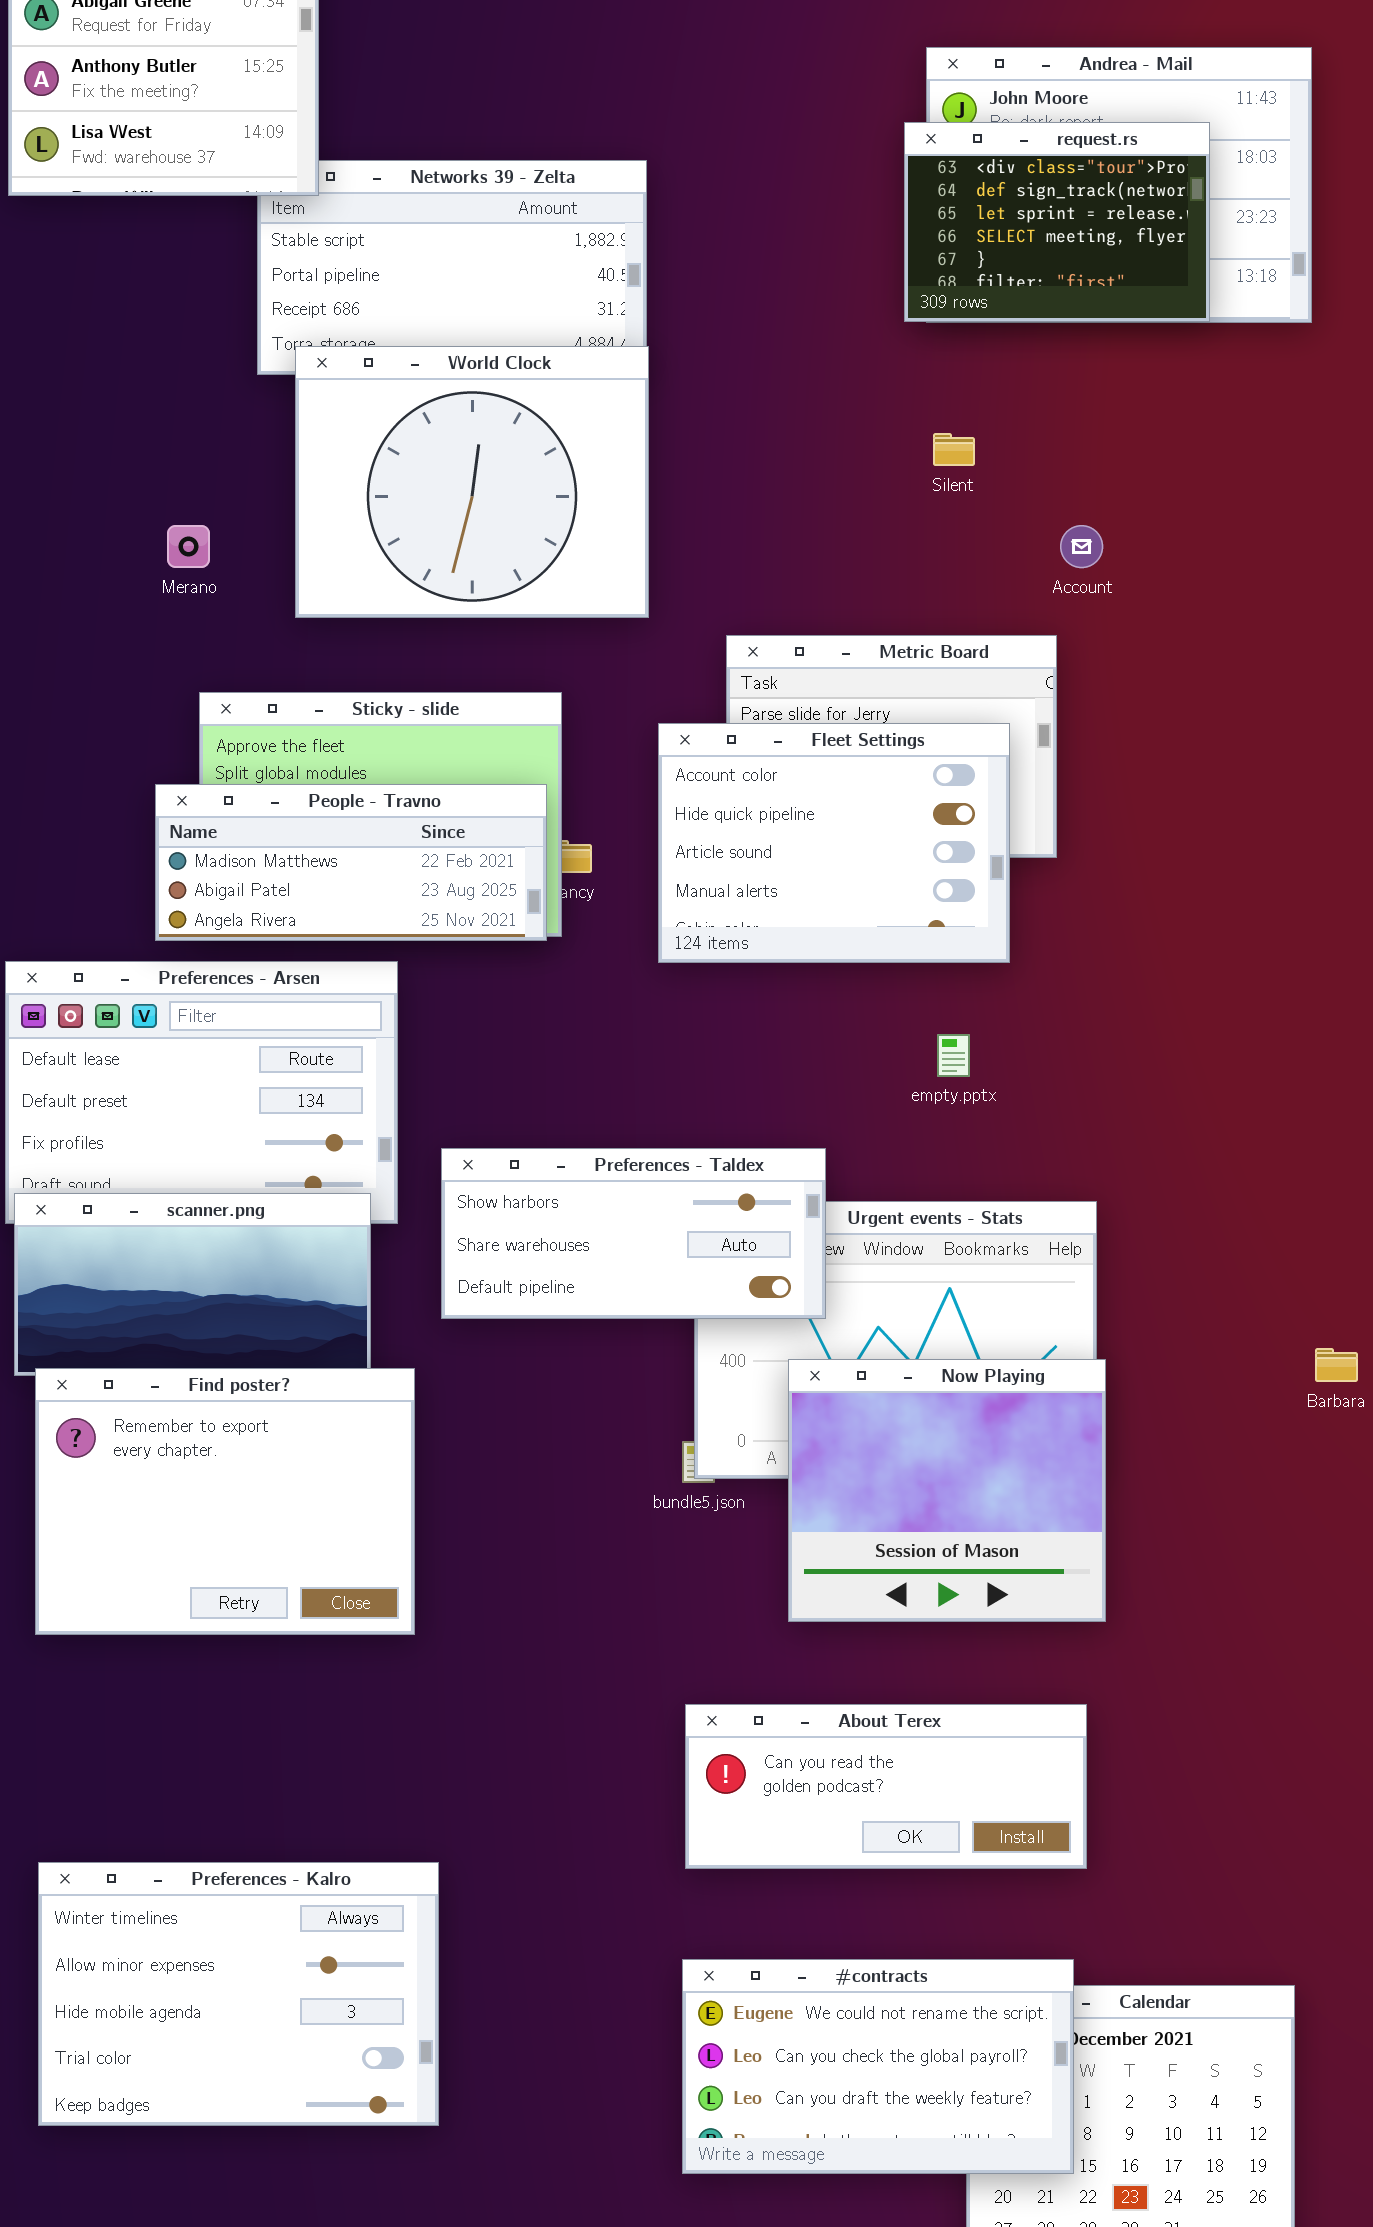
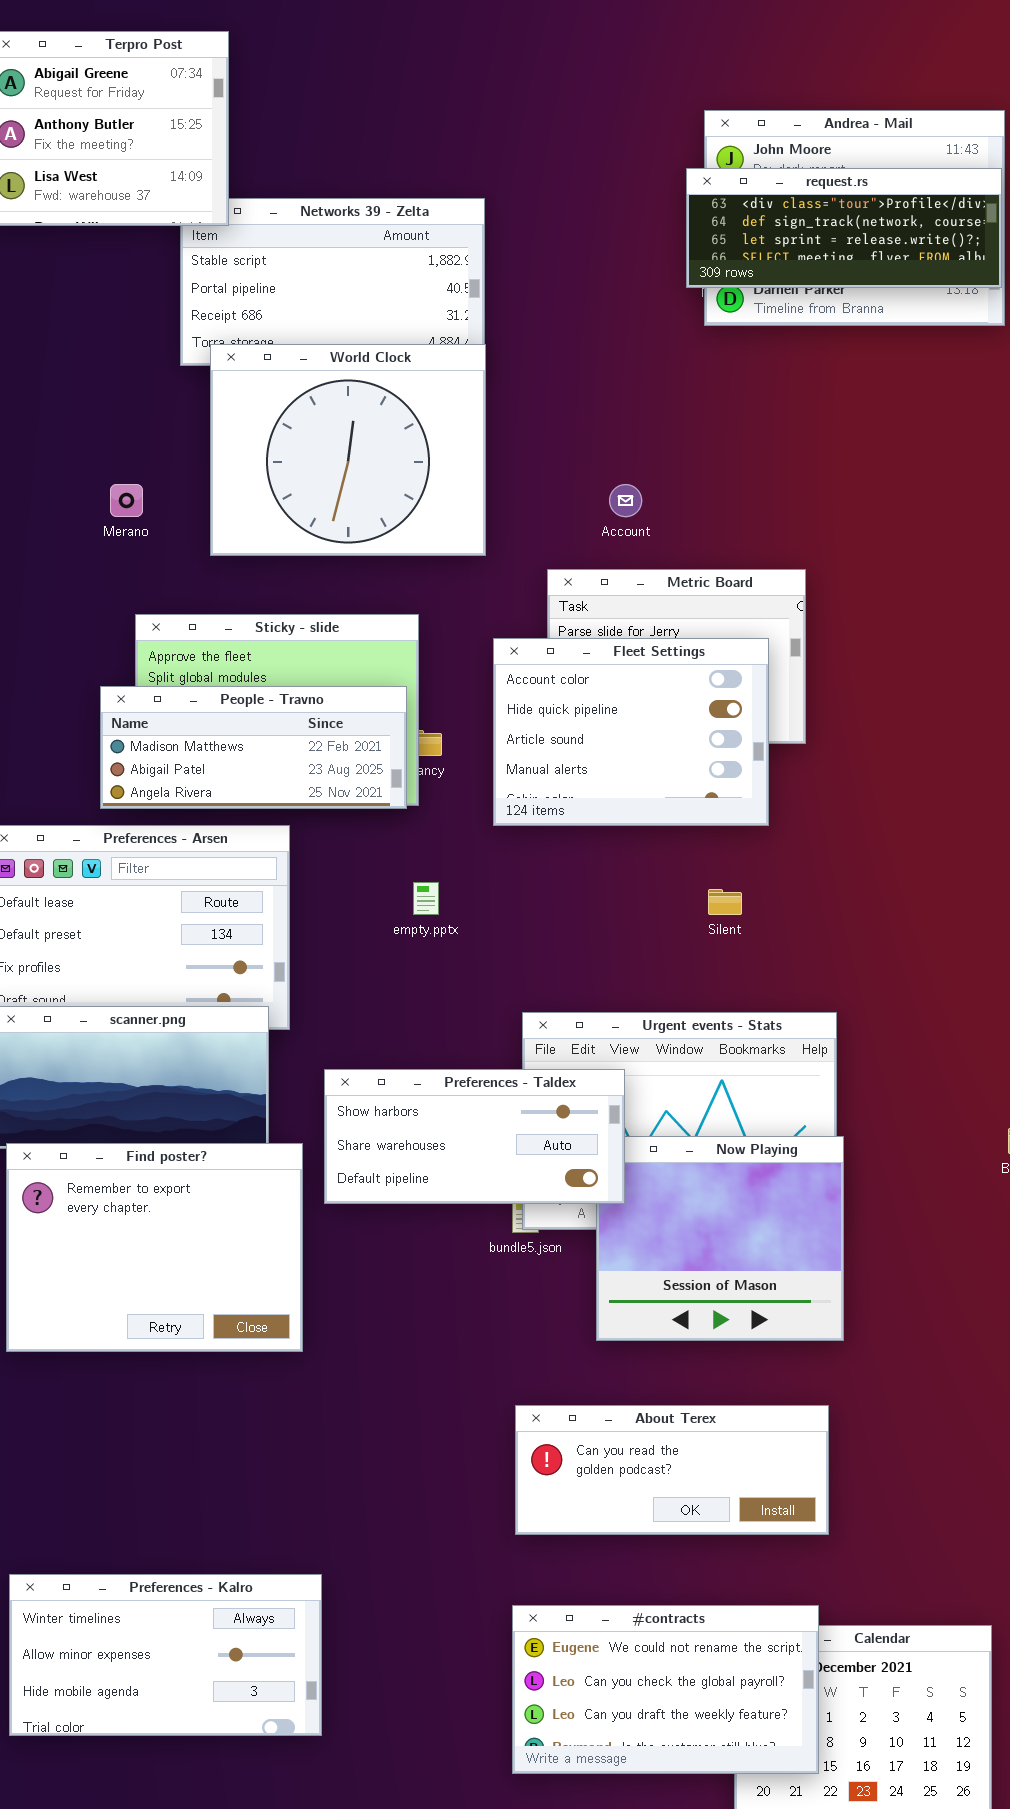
request.rs: [904,122,1210,322] -> [686,168,1002,288], resized
Silent: [933,433,975,466] -> [708,889,742,915], moved
Account: [1060,525,1103,568] -> [609,484,642,517], moved
empty.pptx: [937,1034,970,1077] -> [413,882,439,915], moved
Preferences - Taldex: [441,1148,826,1319] -> [324,1069,625,1204], moved
Preferences - Kalro: [38,1862,439,2126] -> [9,1574,322,1736], resized

